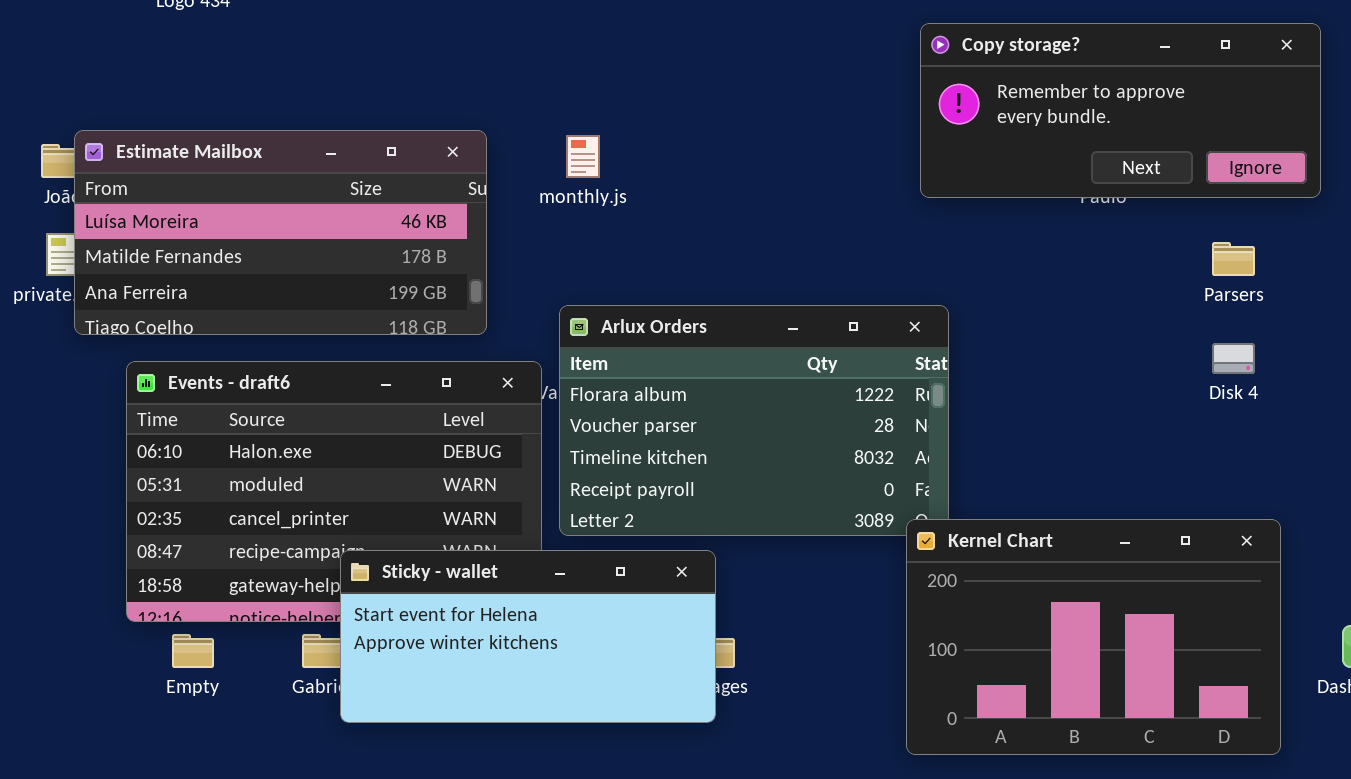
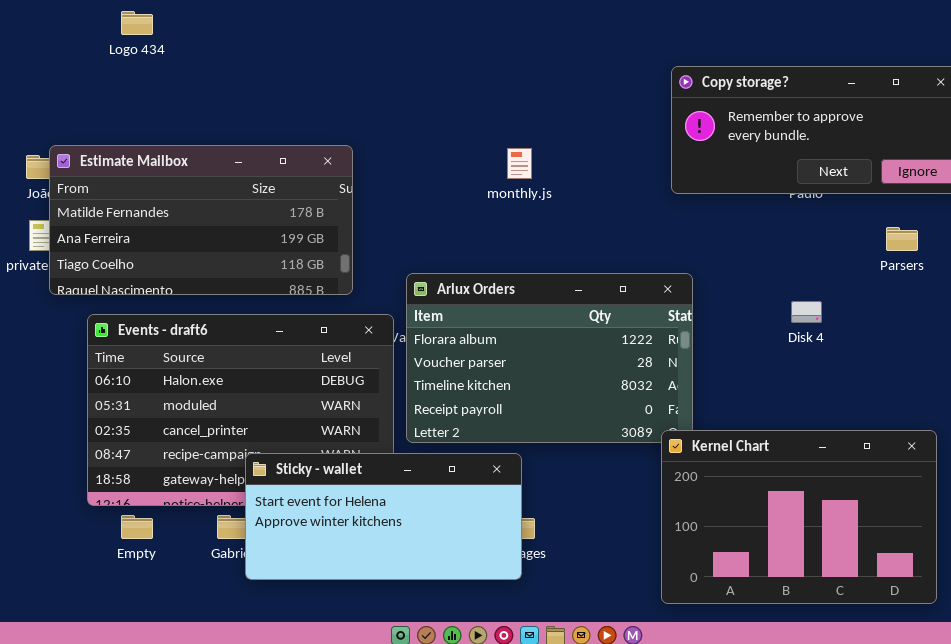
Estimate Mailbox: [74,130,487,335] -> [49,145,353,295], scrolled down 1 row
monthly.js: [566,135,600,178] -> [507,148,532,179], moved
Disk 4: [1212,343,1255,374] -> [791,301,822,323], moved

